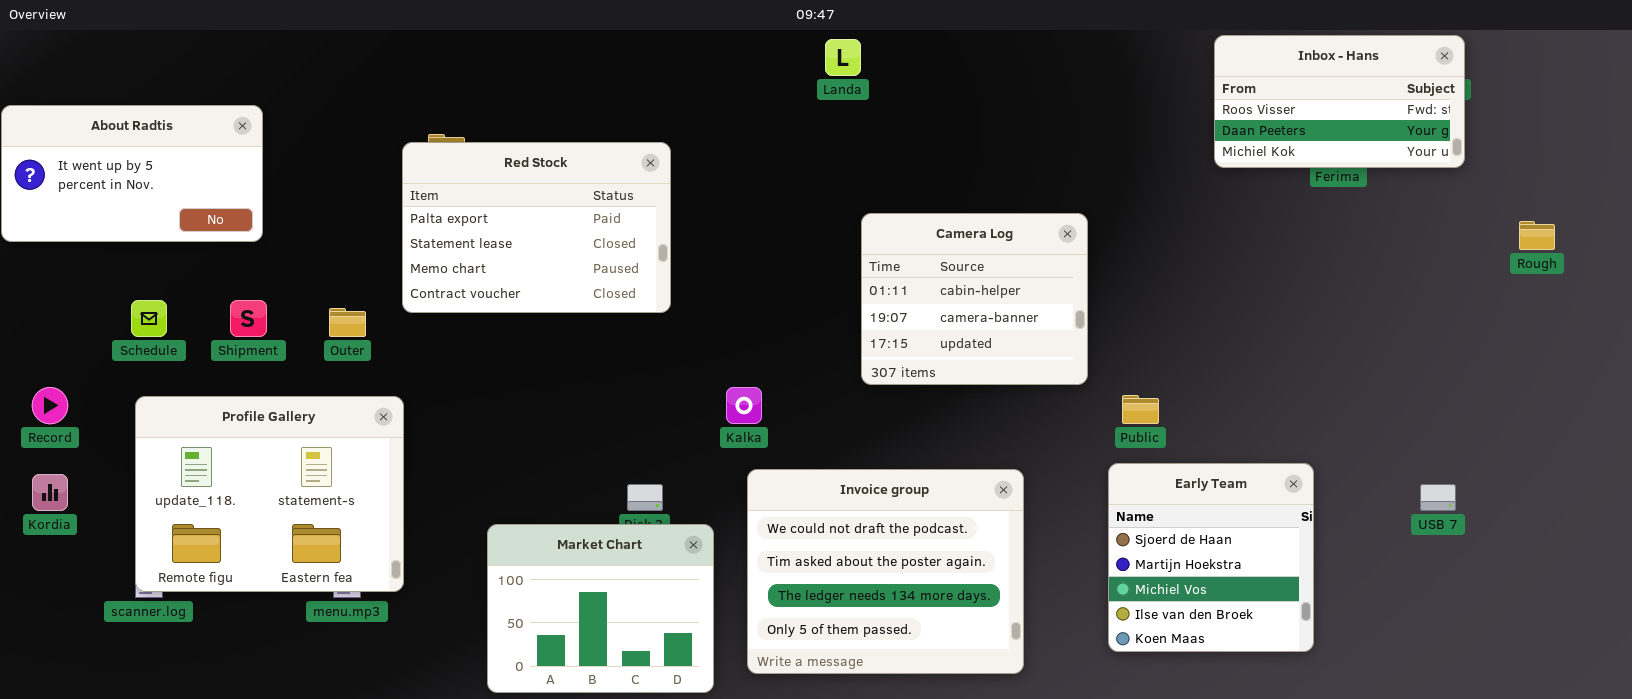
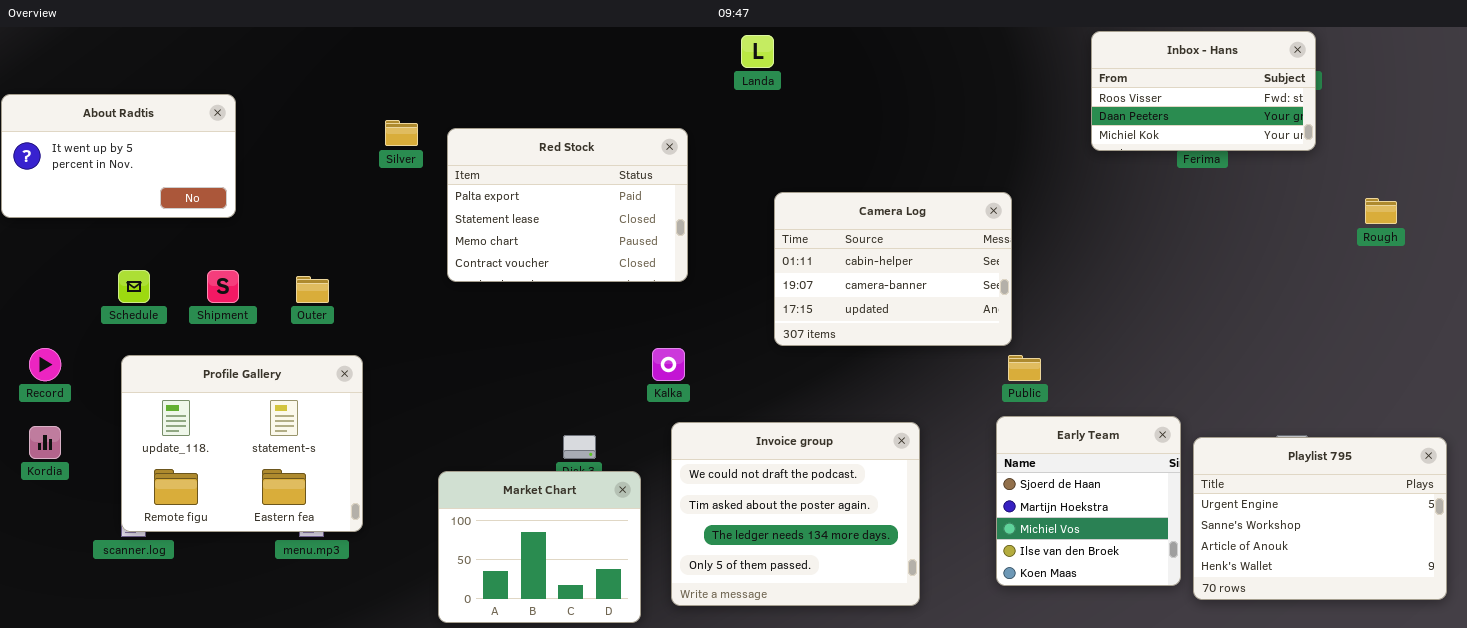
Red Stock: [402,142,671,313] -> [447,128,688,282], moved
Camera Log: [861,213,1088,385] -> [774,192,1012,346], resized
Playlist 795: none -> [1193,437,1447,600], opened

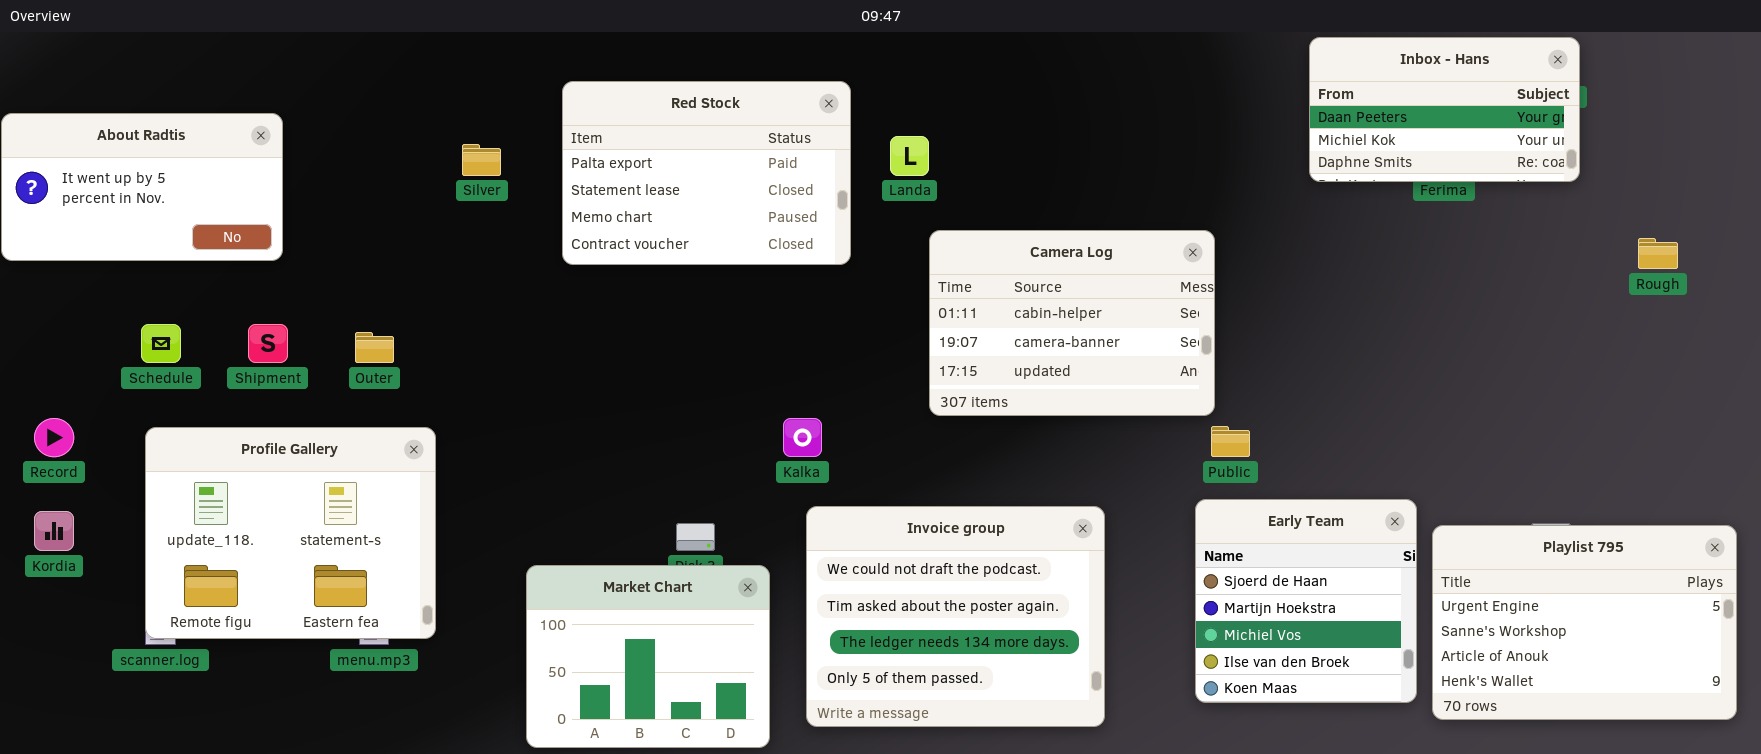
Inbox - Hans: [1091,31,1316,151] -> [1309,37,1580,182], scrolled down 1 row
Landa: [741,35,774,68] -> [890,136,929,176], moved
Red Stock: [447,128,688,282] -> [562,81,851,265], moved

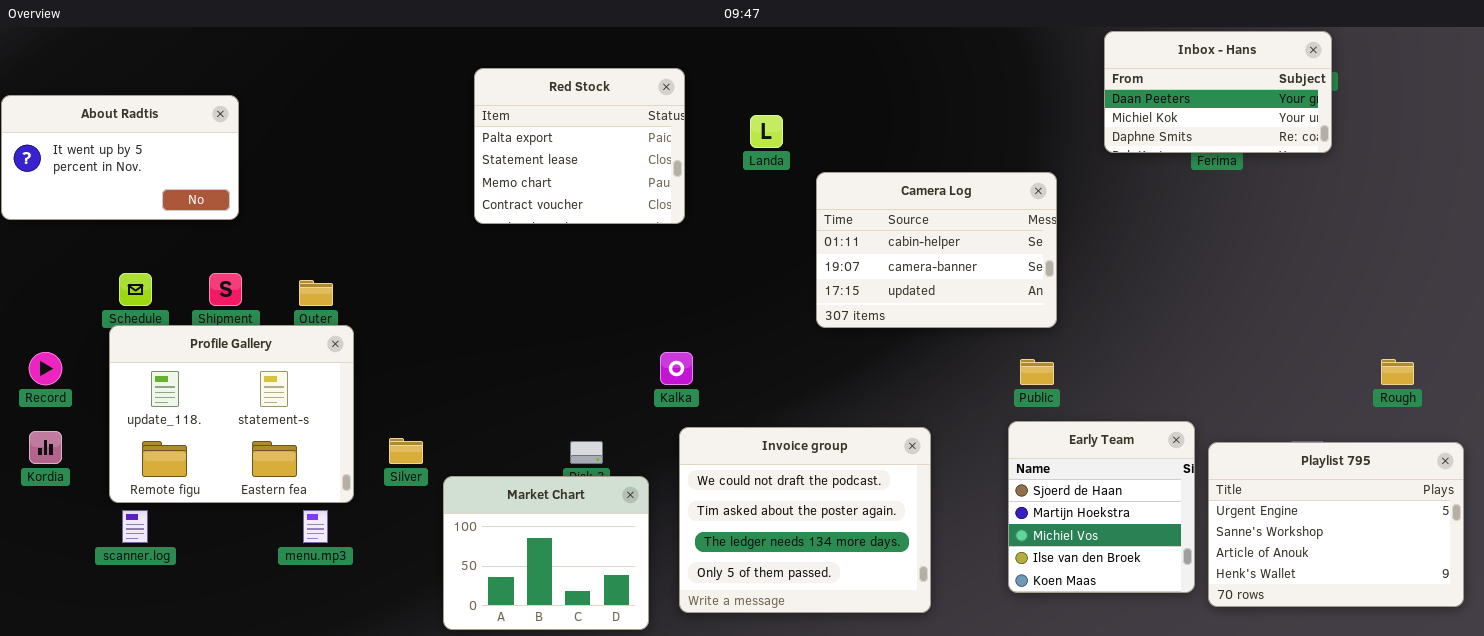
Red Stock: [562,81,851,265] -> [474,68,685,224], resized
Silver: [462,144,501,176] -> [389,438,423,464], moved
Camera Log: [929,230,1215,416] -> [816,172,1057,328], moved
Rough: [1638,238,1678,269] -> [1381,359,1414,385], moved
Profile Gallery: [145,427,436,639] -> [109,325,354,503], moved

